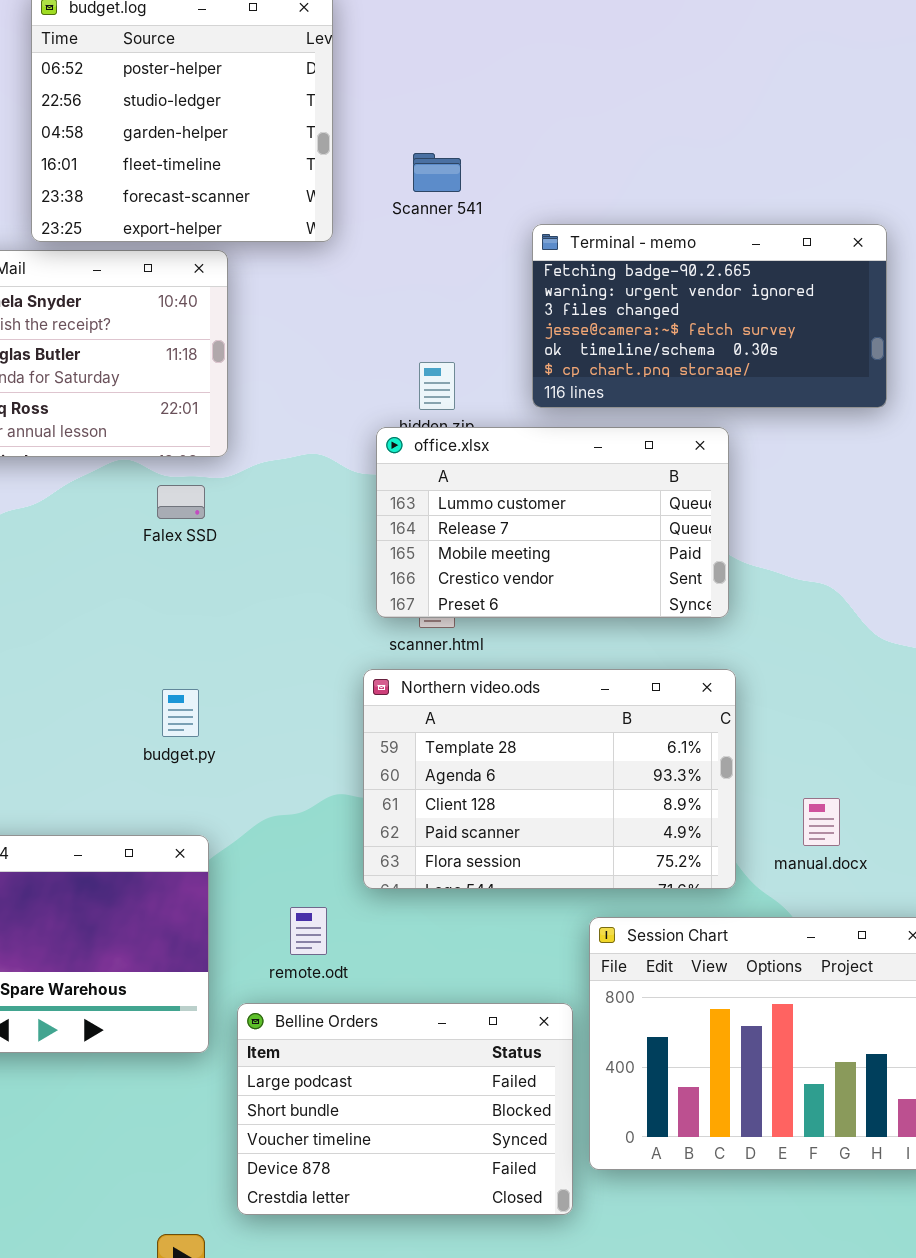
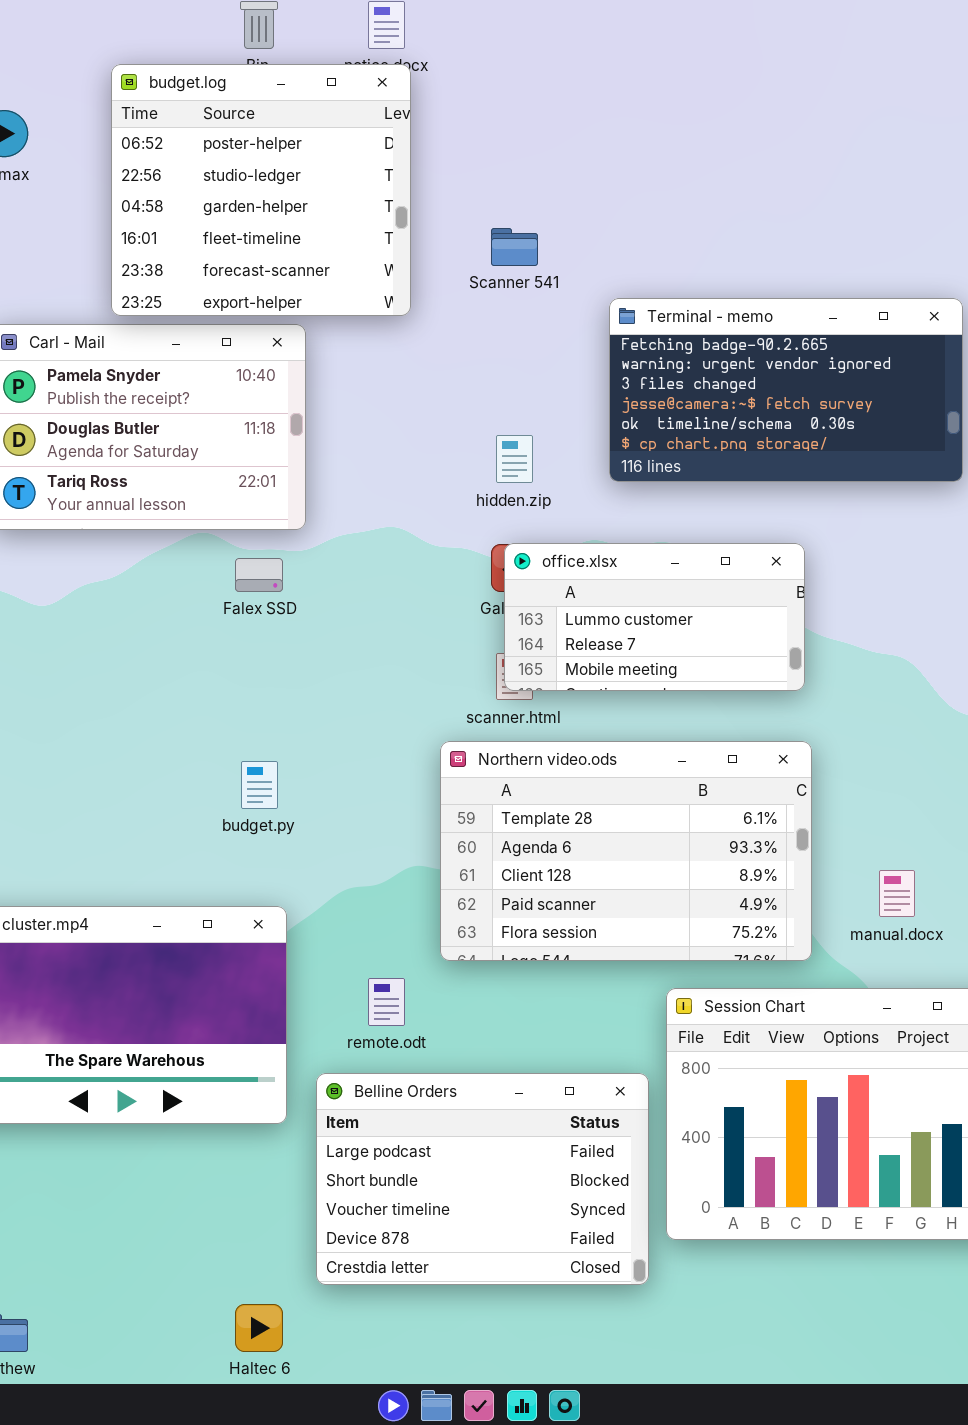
office.xlsx: [376,427,729,618] -> [504,543,805,691], resized

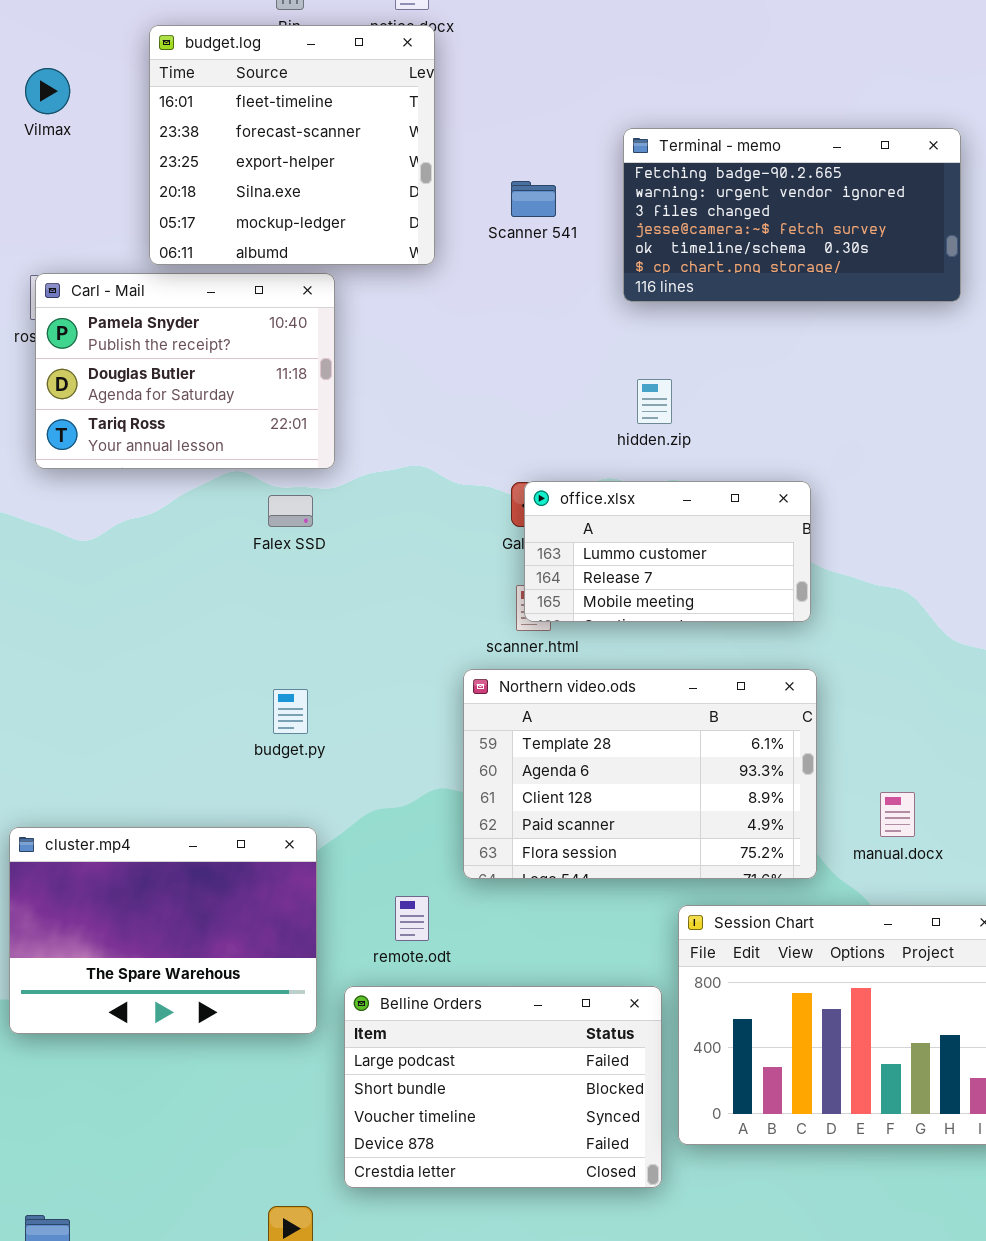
budget.log: [111,64,411,316] -> [149,25,435,265], scrolled down 3 rows
Terminal - memo: [609,298,963,482] -> [623,128,961,302], moved
hidden.zip: [496,435,533,483] -> [637,379,672,424], moved

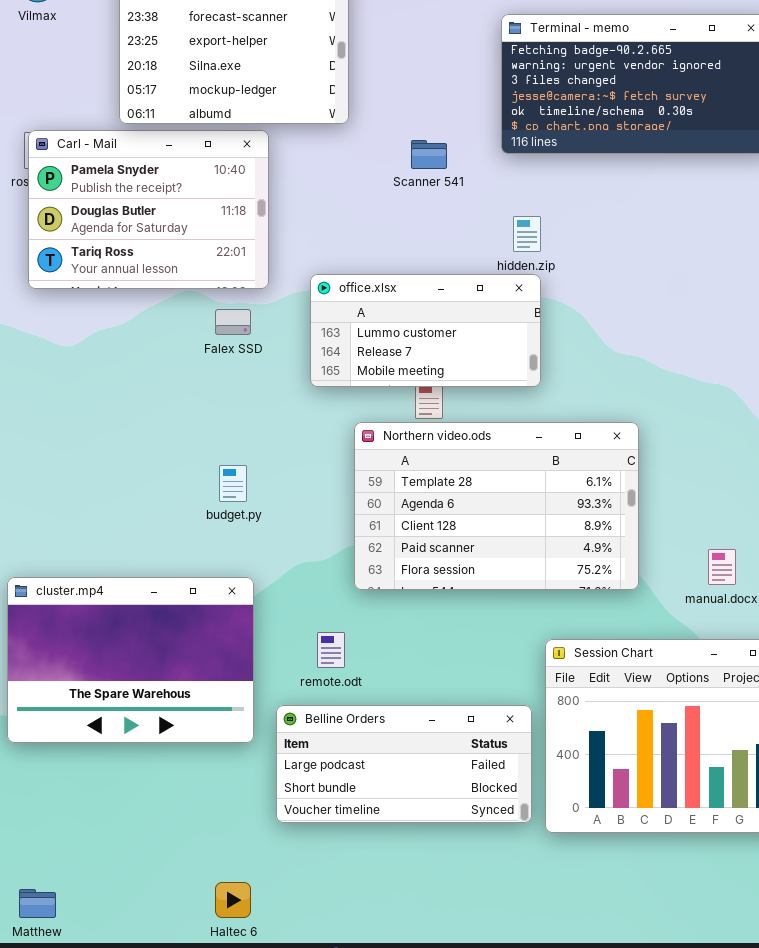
Scanner 541: [511,181,556,217] -> [411,140,447,169], moved
office.xlsx: [524,481,811,622] -> [310,274,541,387], moved
Northern video.ods: [463,669,817,879] -> [354,422,639,590], moved
Belline Orders: [344,986,662,1188] -> [276,705,532,823], resized

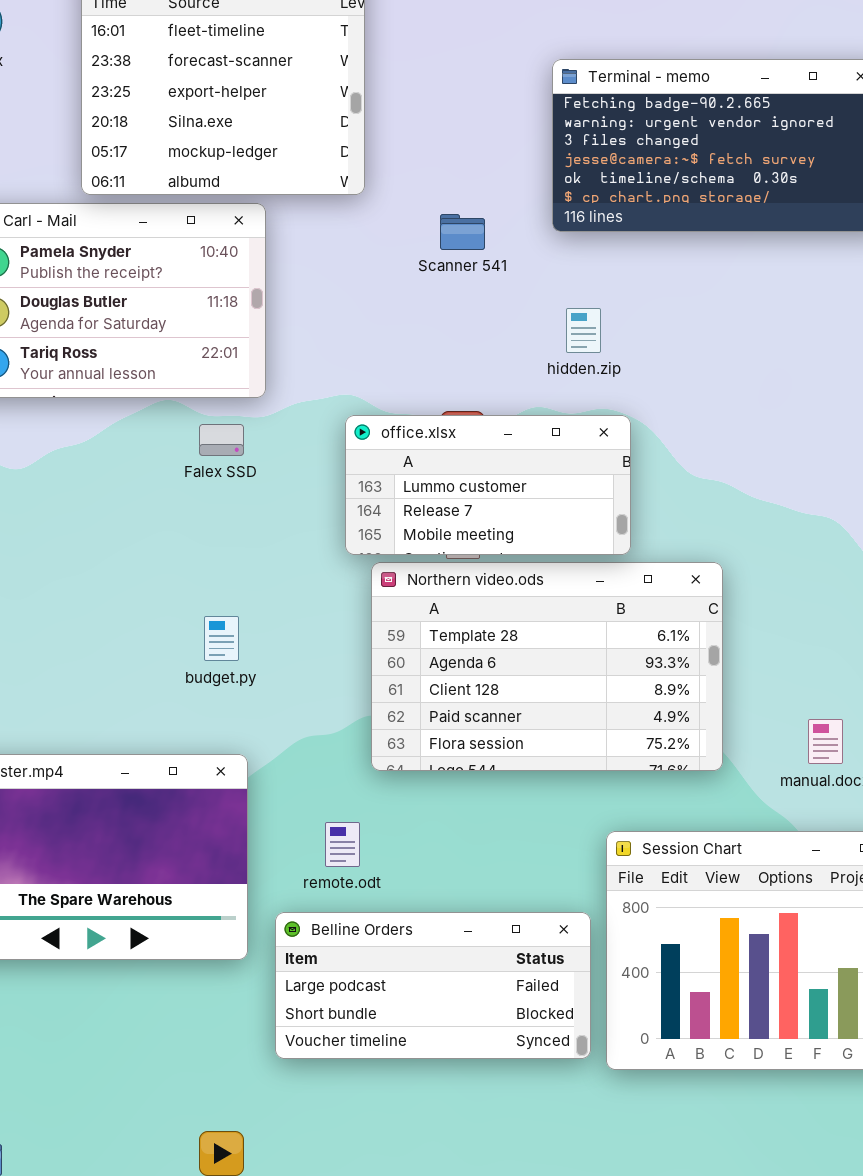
office.xlsx: [310,274,541,387] -> [345,415,631,555], moved

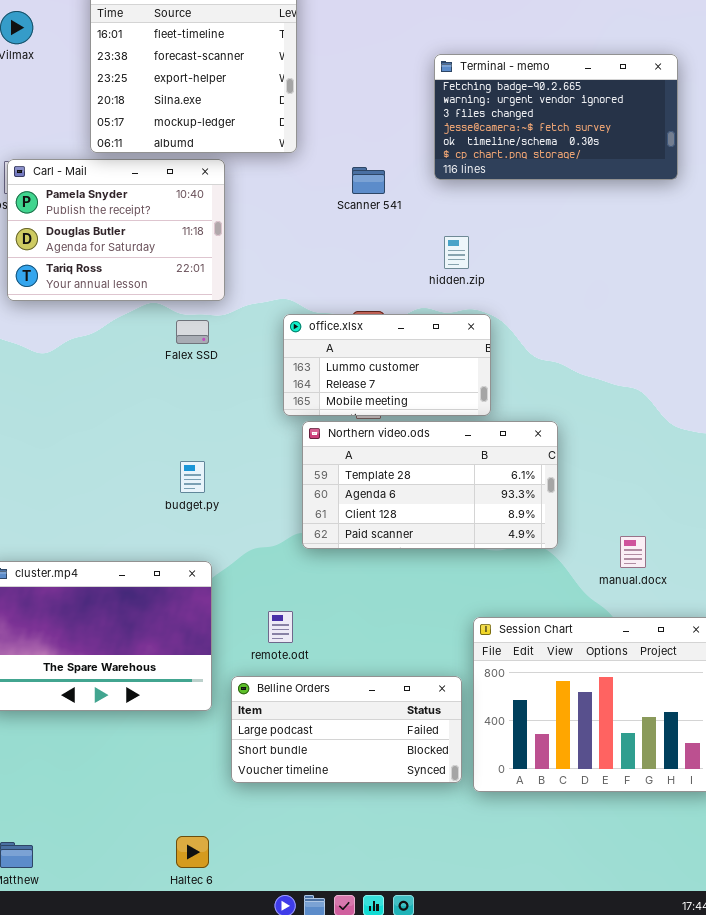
Northern video.ods: [371,562,723,771] -> [302,421,558,549], resized

